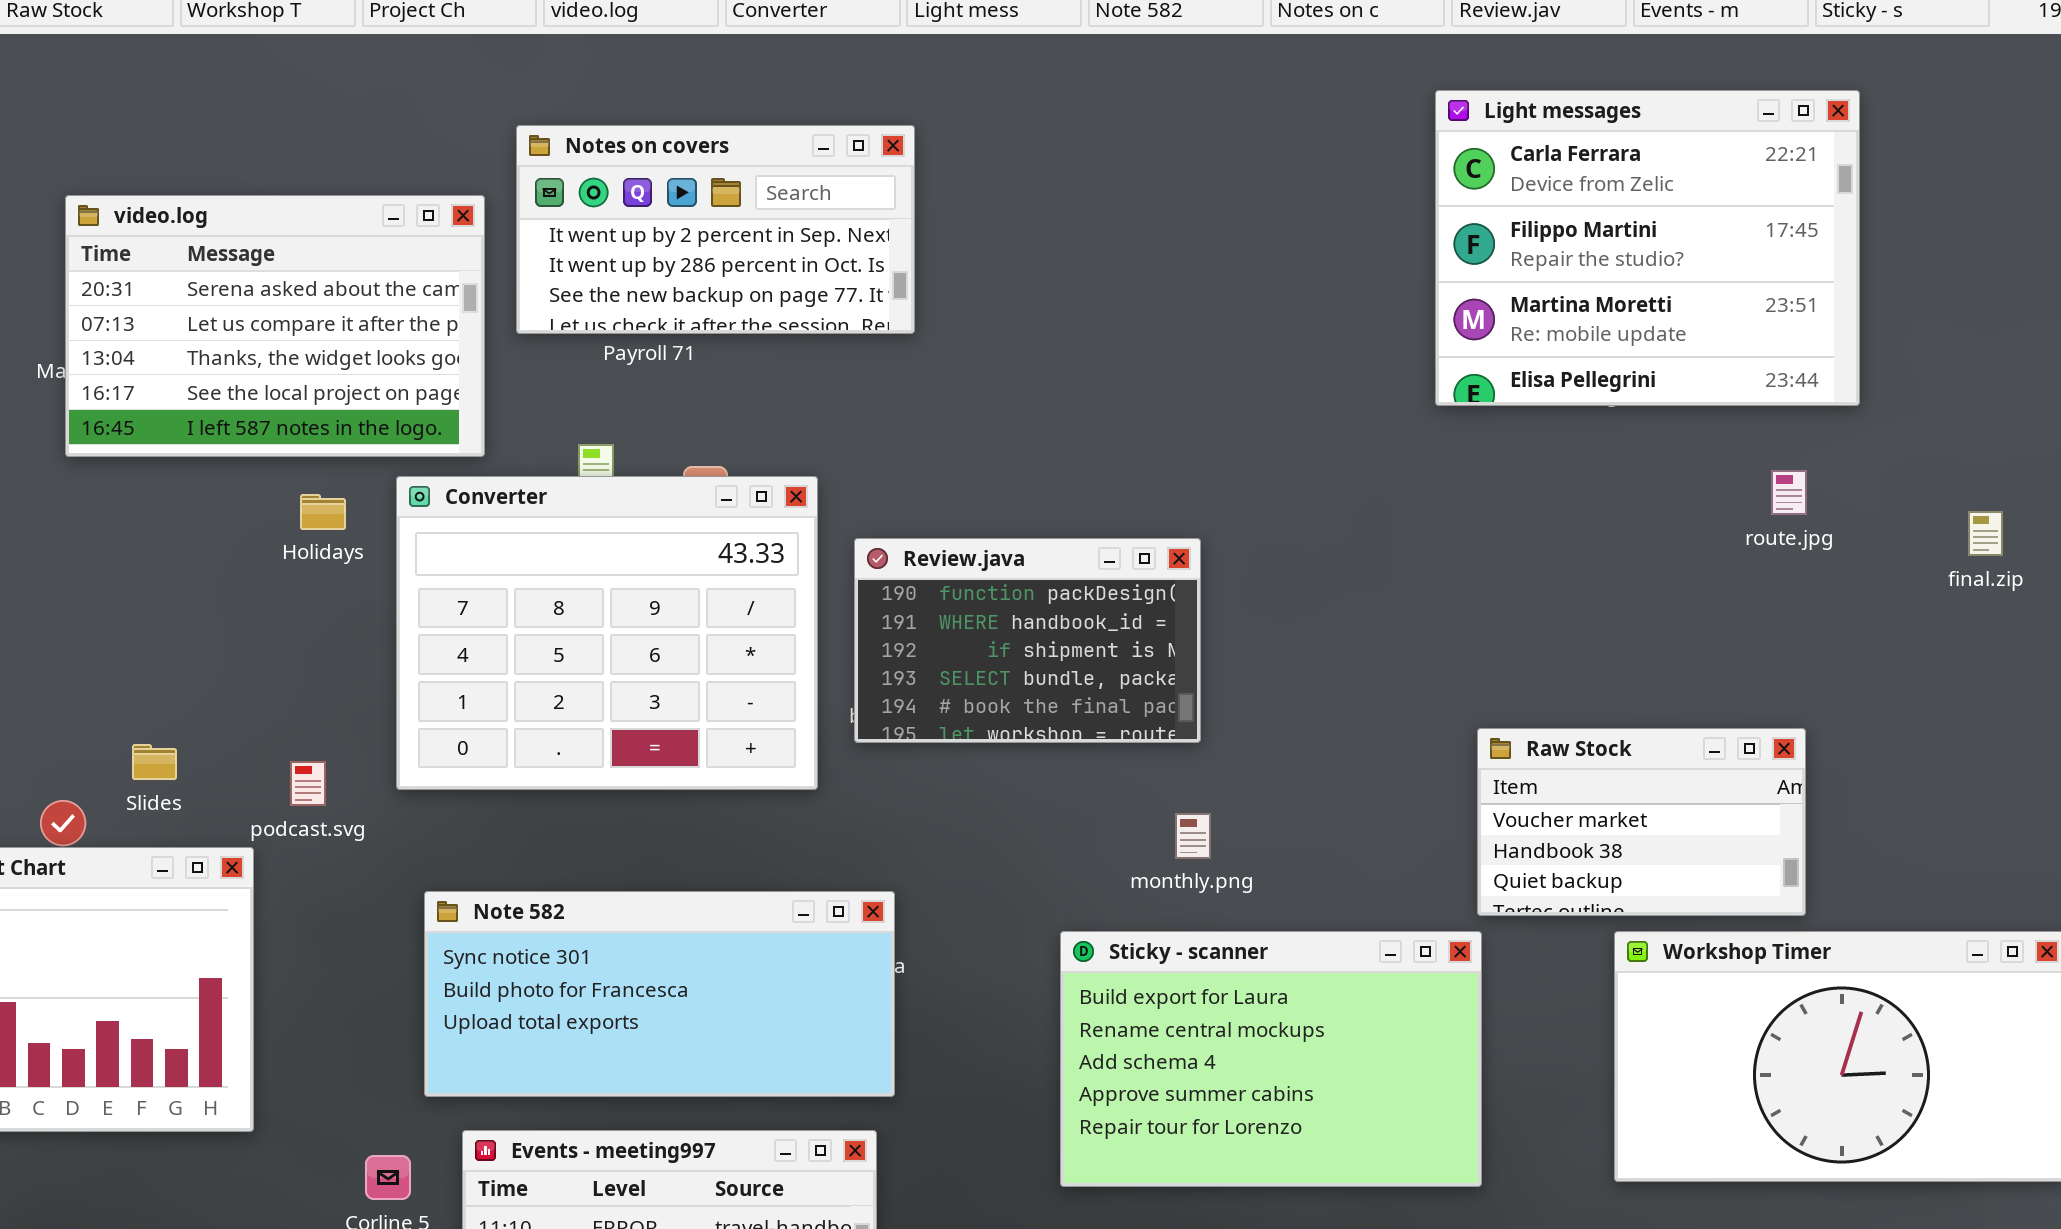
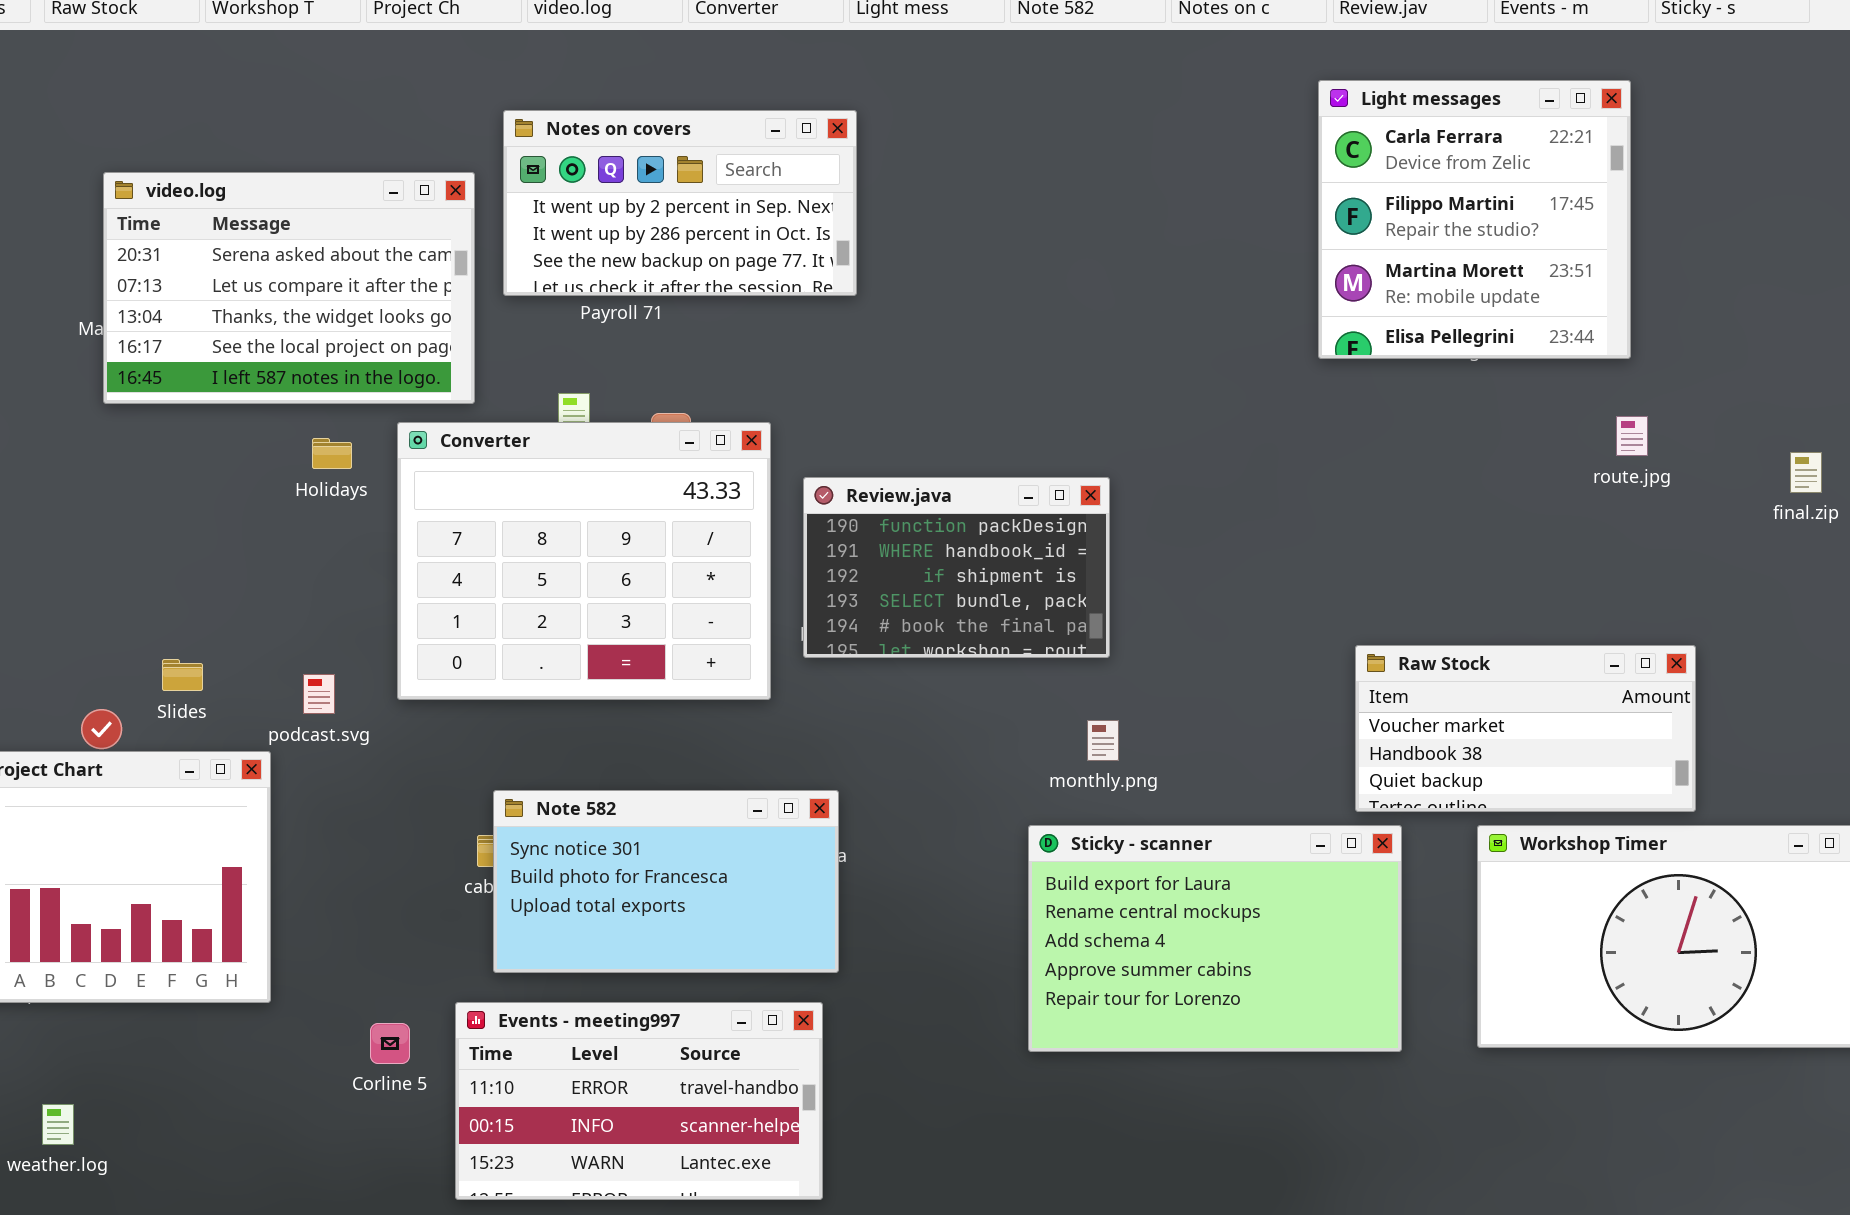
Light messages: [1435,90,1860,406] -> [1318,80,1631,359], resized
Raw Stock: [1477,728,1806,916] -> [1355,645,1696,812], resized
Note 582: [424,891,895,1097] -> [493,790,839,973], resized
Sticky - scanner: [1060,931,1482,1187] -> [1028,825,1402,1052], moved

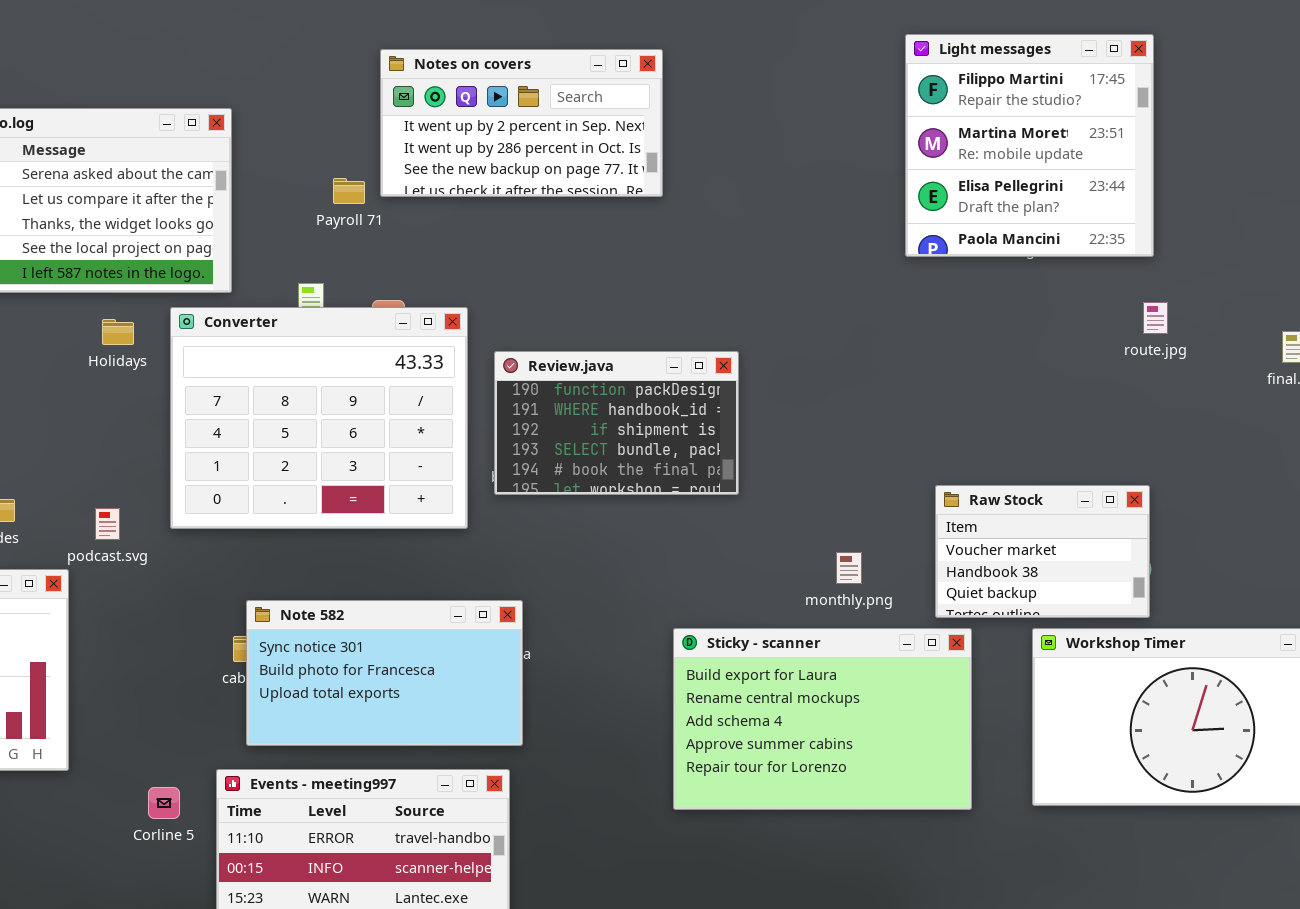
Light messages: [1318,80,1631,359] -> [905,34,1154,257], scrolled down 1 row
Notes on covers: [503,110,857,296] -> [380,49,663,197], moved
Raw Stock: [1355,645,1696,812] -> [935,485,1150,618], resized
monthly.png: [1087,720,1119,761] -> [836,552,862,584], moved

